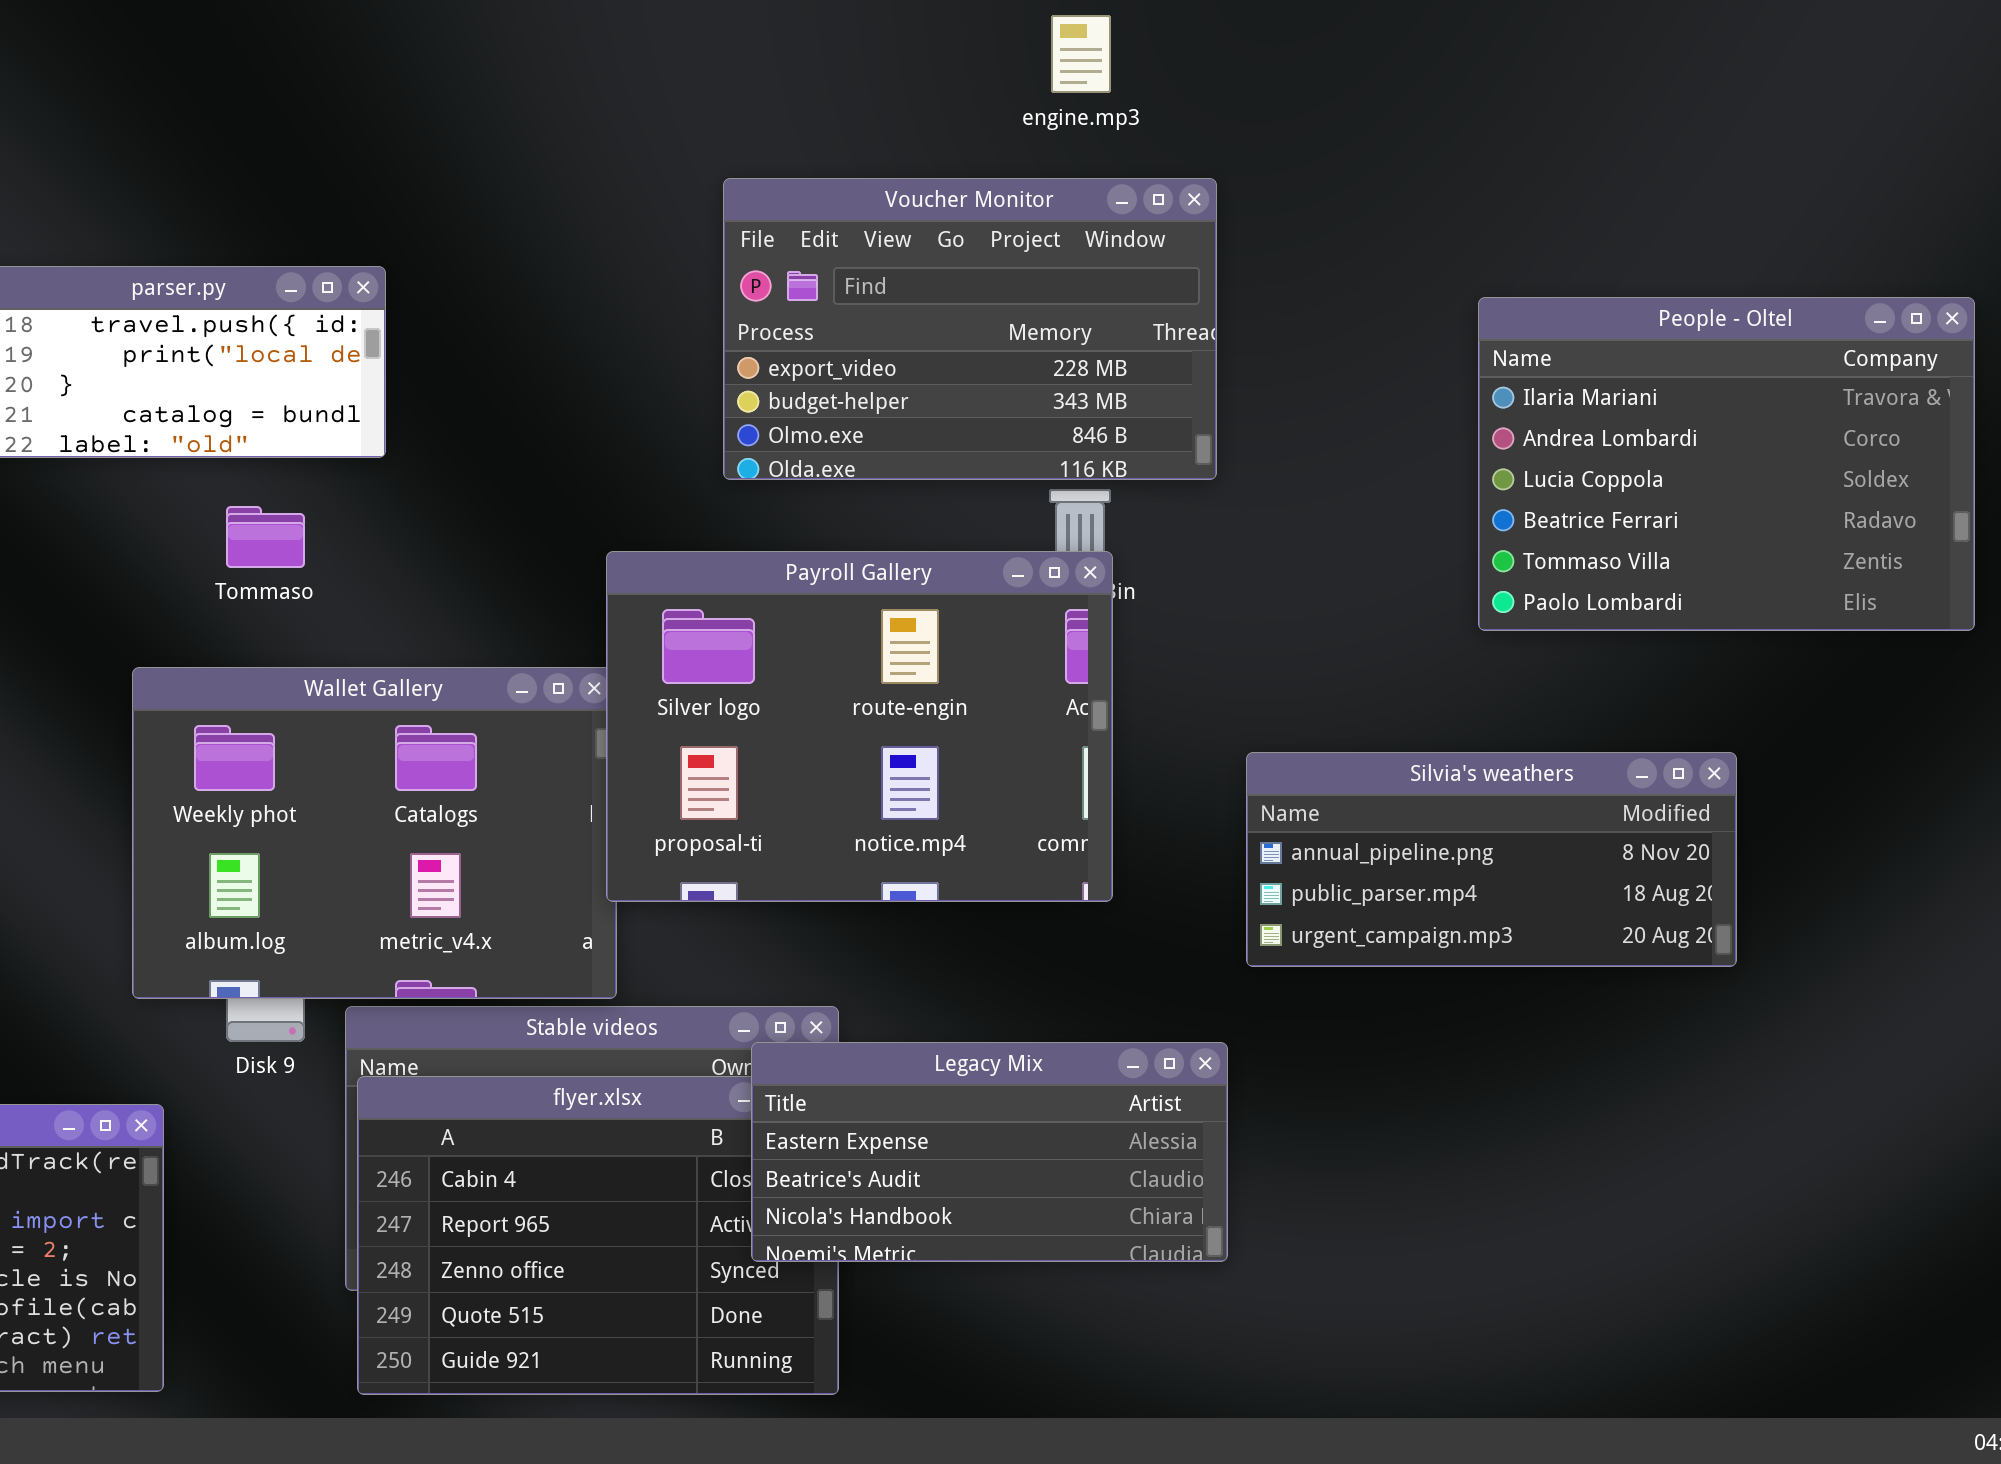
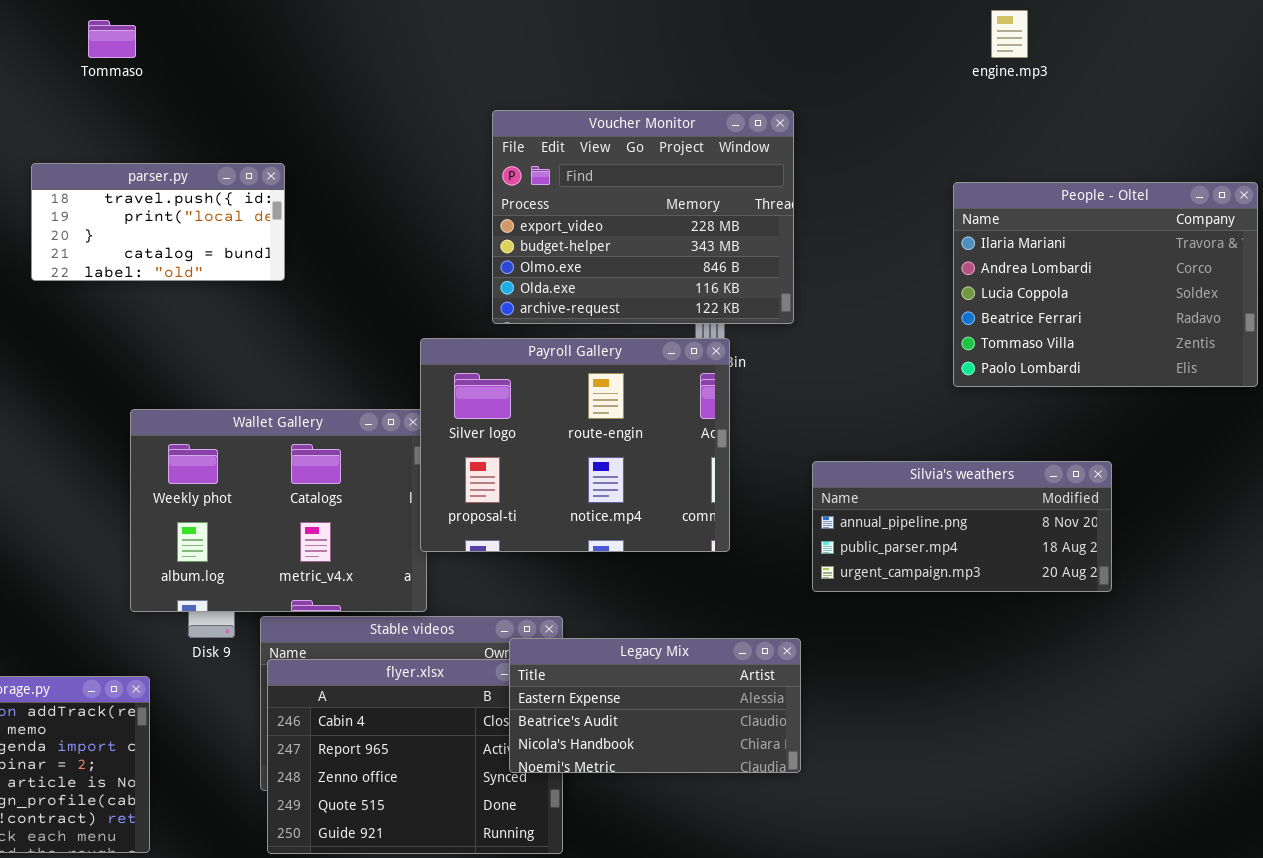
engine.mp3: [1051,15,1111,93] -> [991,10,1028,58], moved
Voucher Monitor: [723,178,1217,480] -> [492,110,794,324], resized
Tommaso: [226,506,305,568] -> [88,20,136,58], moved

